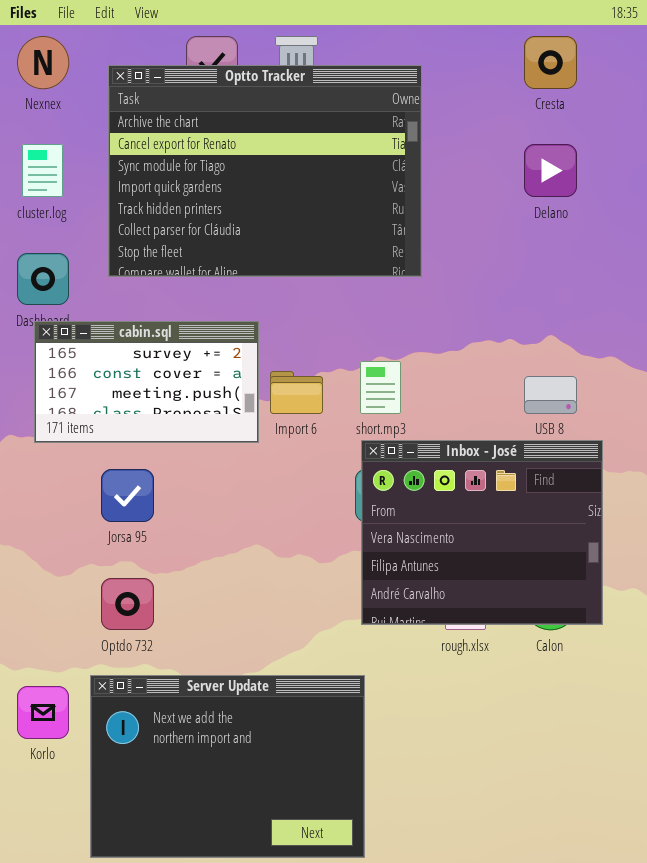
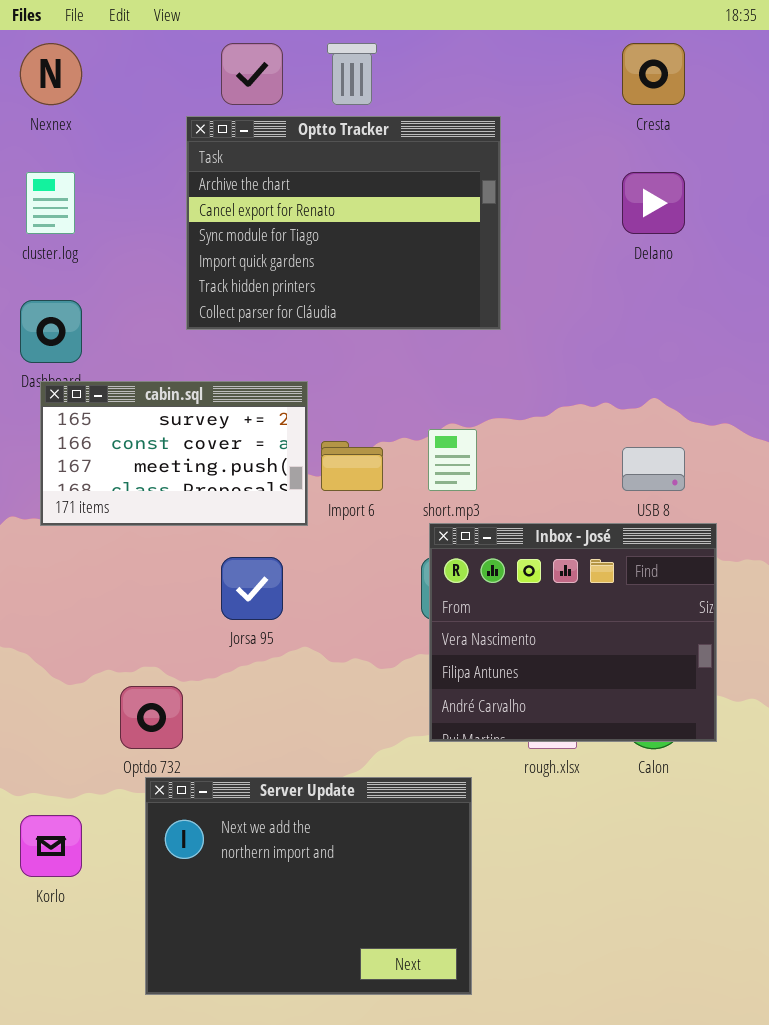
Optto Tracker: [108,65,422,277] -> [186,116,501,330], resized
Jorsa 95: [101,469,154,522] -> [221,557,283,620], moved
Server Update: [90,675,365,858] -> [145,777,472,995], moved

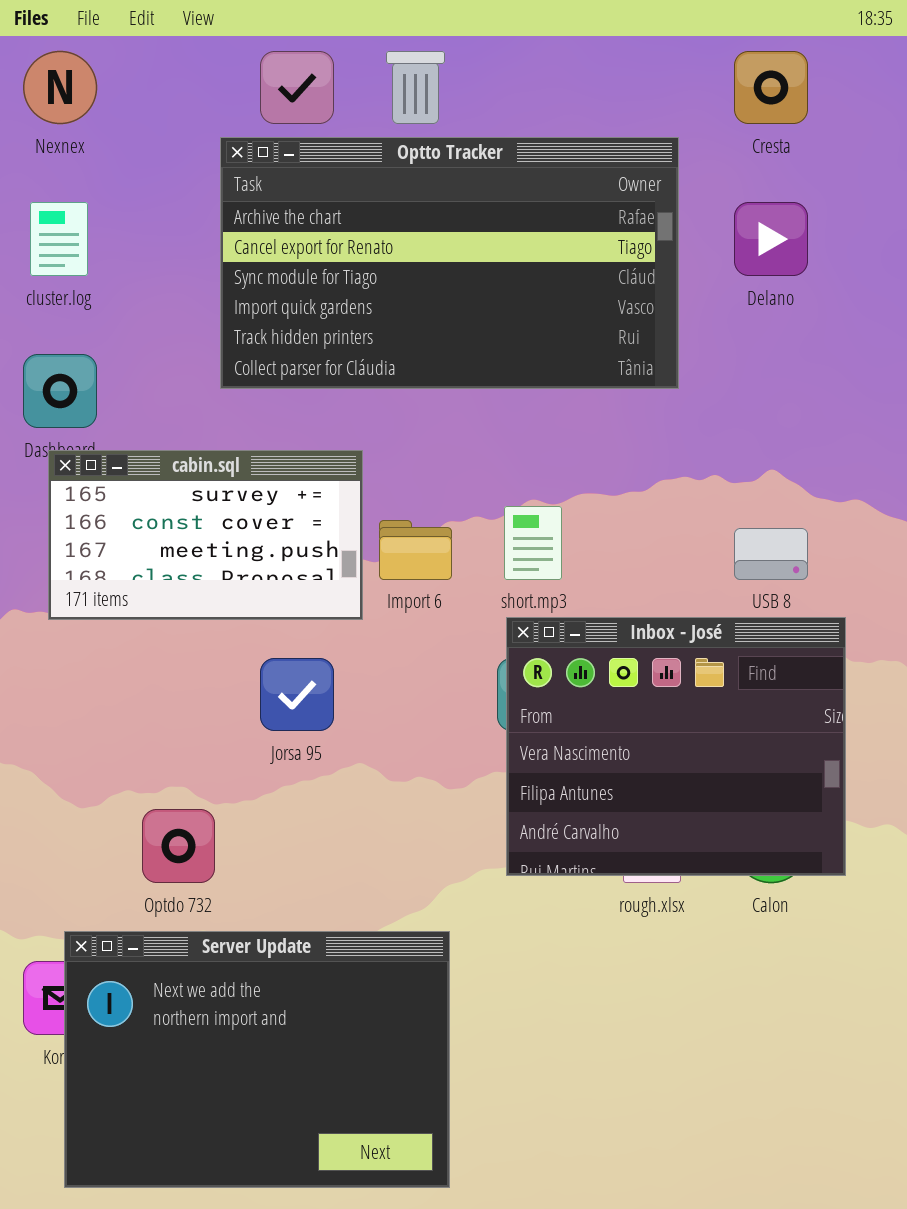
Optto Tracker: [186,116,501,330] -> [220,137,679,389], resized
Server Update: [145,777,472,995] -> [64,931,450,1188], moved

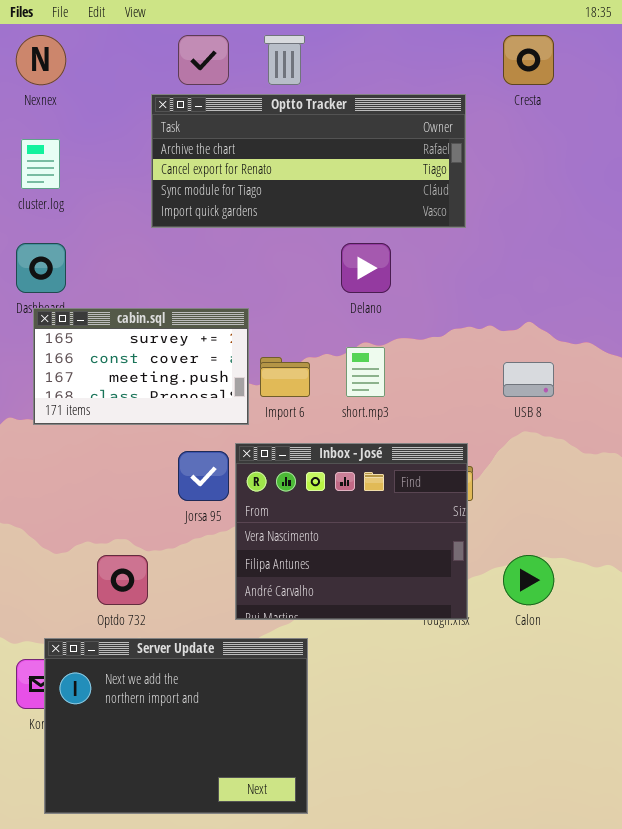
Optto Tracker: [220,137,679,389] -> [151,94,466,228], resized
Delano: [734,202,808,276] -> [341,243,391,293], moved
Inbox - José: [506,617,846,876] -> [235,443,468,620], moved

